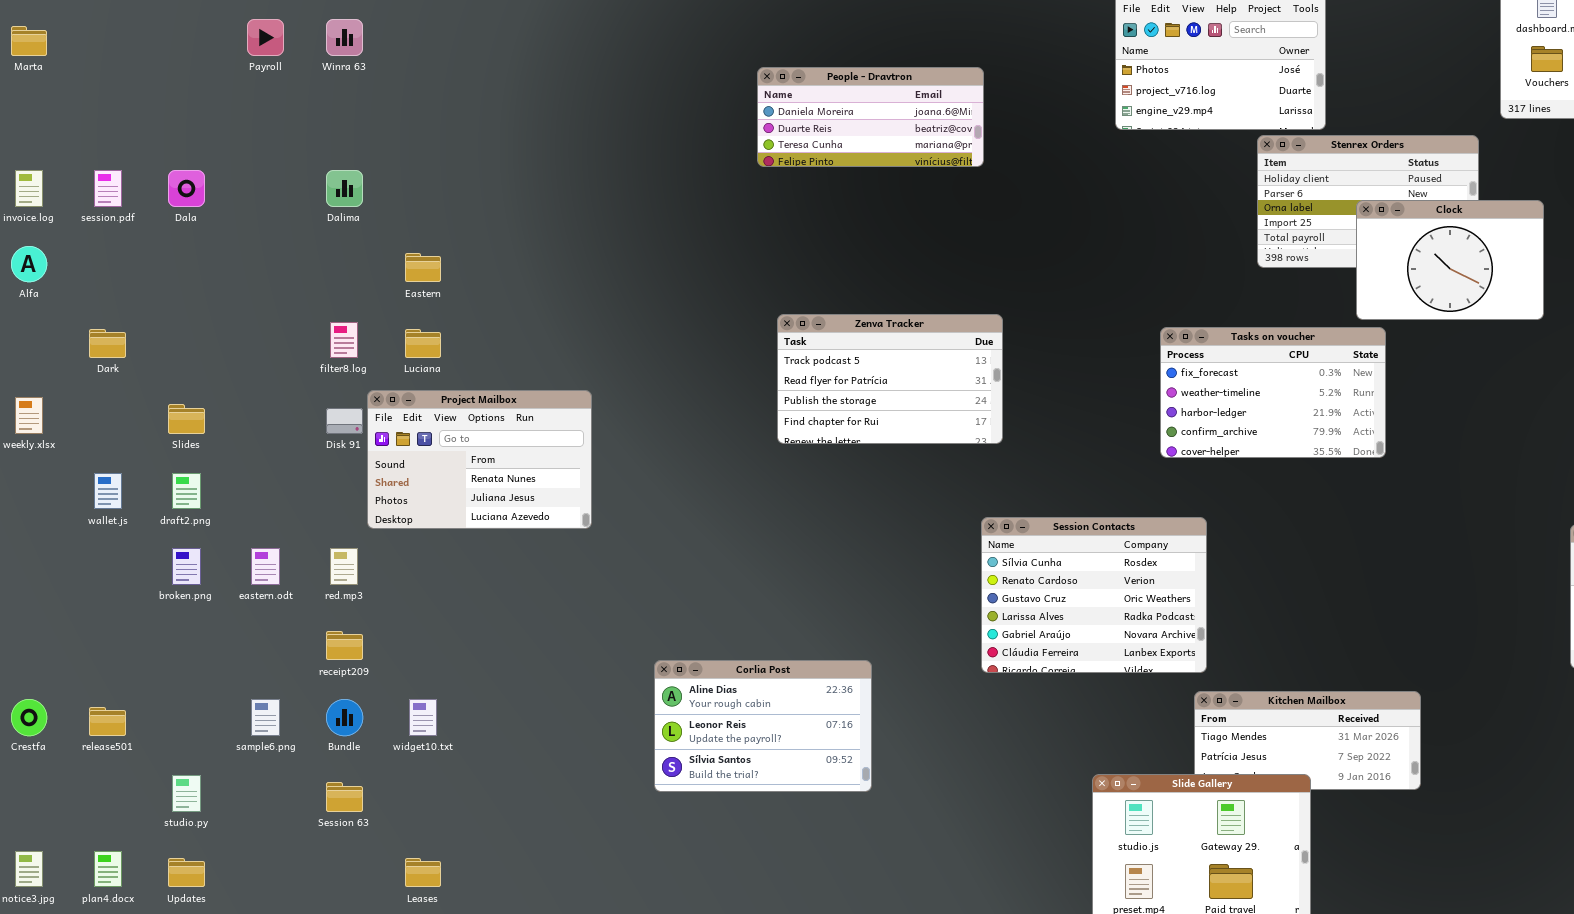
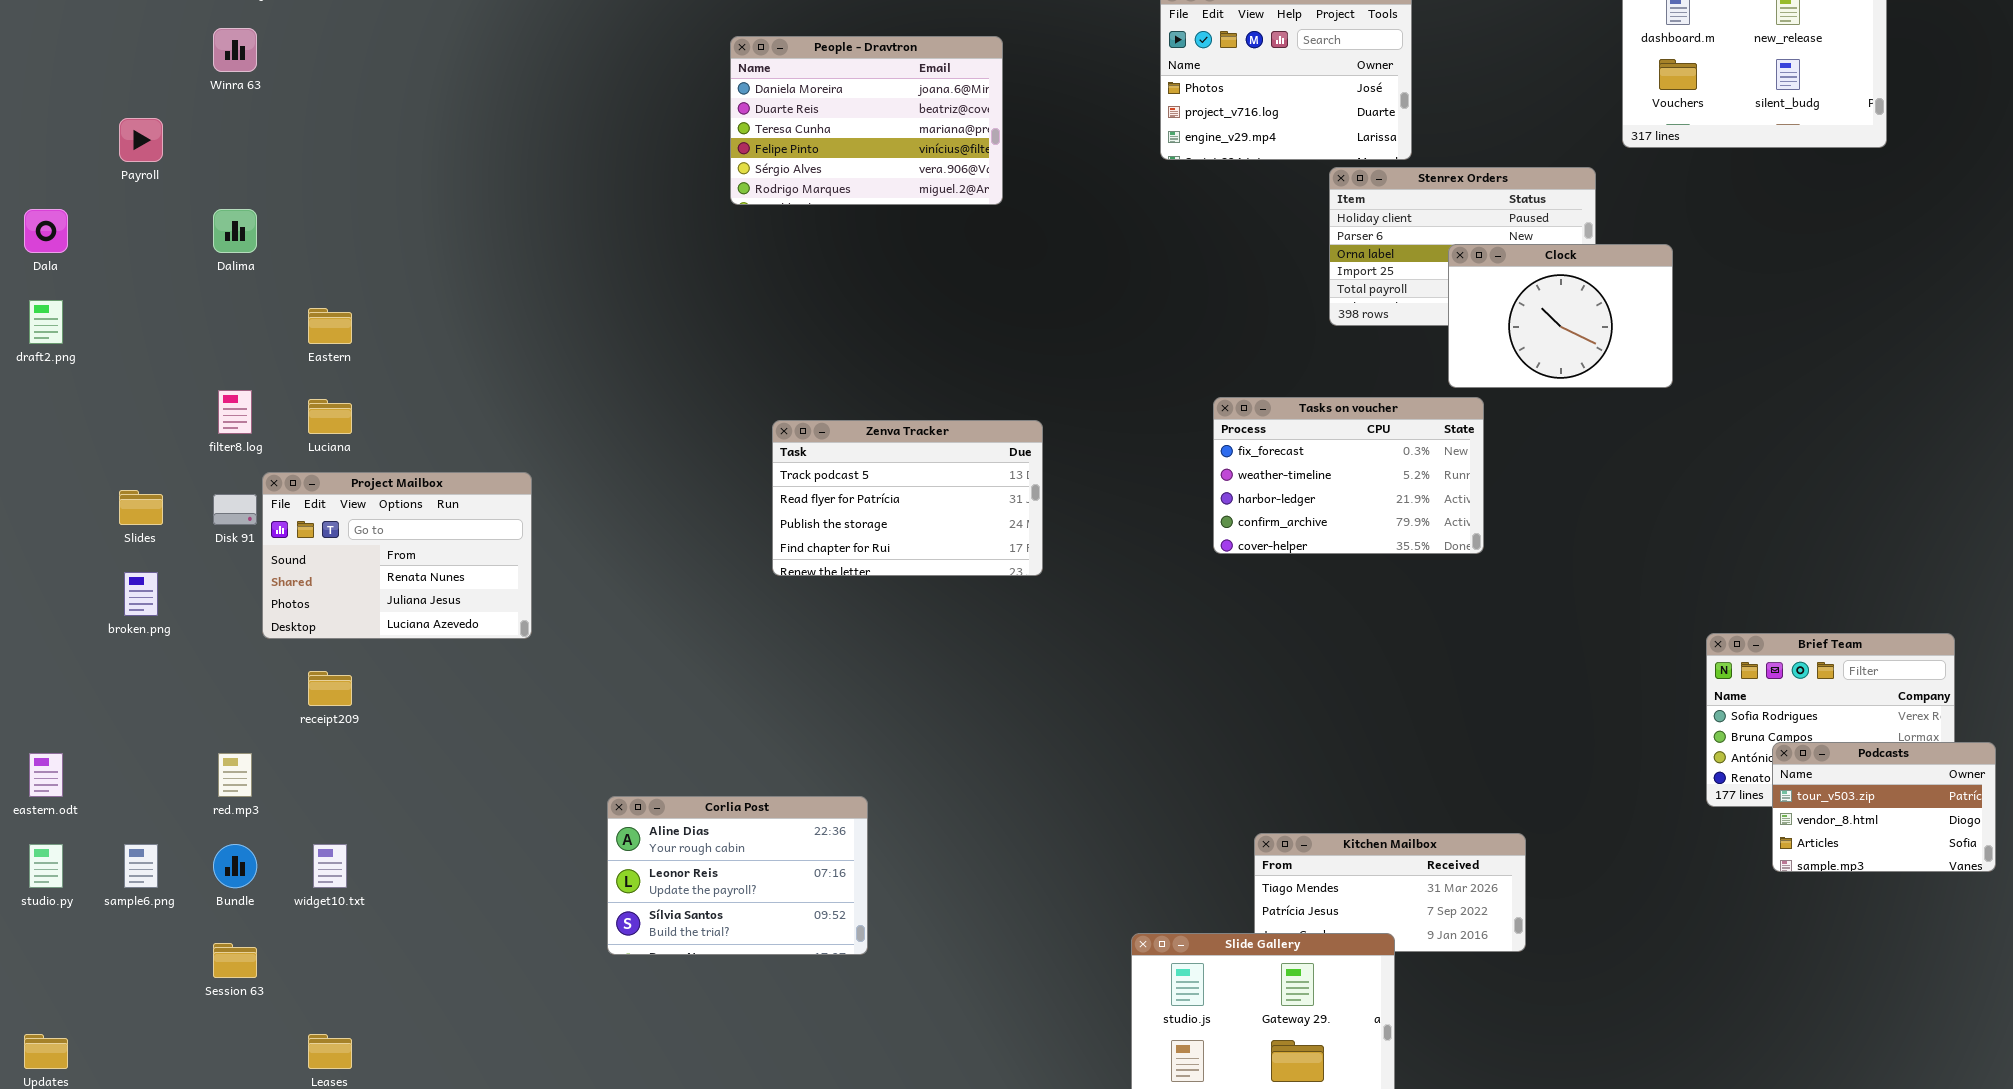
Payroll: [247,19,284,56] -> [119,118,163,162], moved
People - Dravtron: [757,67,984,167] -> [730,36,1003,205], resized
Zenva Tracker: [777,314,1003,444] -> [772,420,1043,576], moved
Slides: [168,404,205,434] -> [119,490,163,525], moved
draft2.png: [172,473,201,509] -> [29,300,63,344], moved
Session Contacts: [981,517,1207,673] -> none, closed
broken.png: [172,548,201,585] -> [124,572,158,616], moved
eastern.odt: [251,548,280,585] -> [29,753,63,797], moved
red.mp3: [330,548,358,585] -> [218,753,252,797], moved
receipt209: [326,631,363,660] -> [308,671,352,706], moved
studio.py: [172,775,201,812] -> [29,844,63,888], moved

